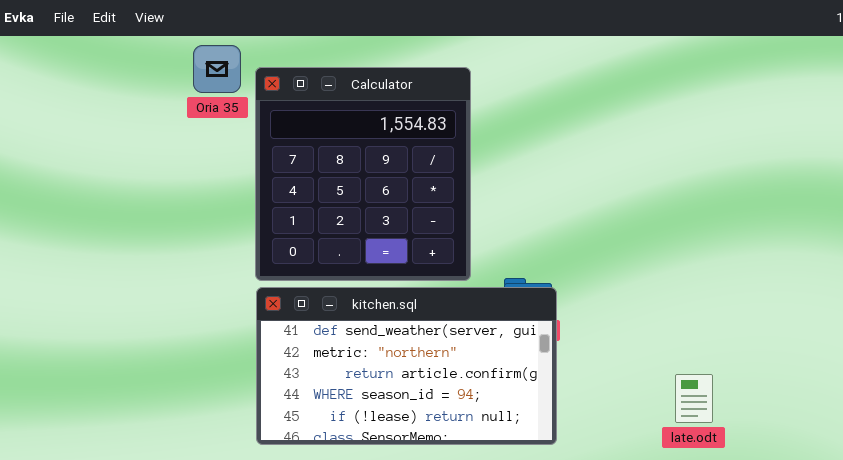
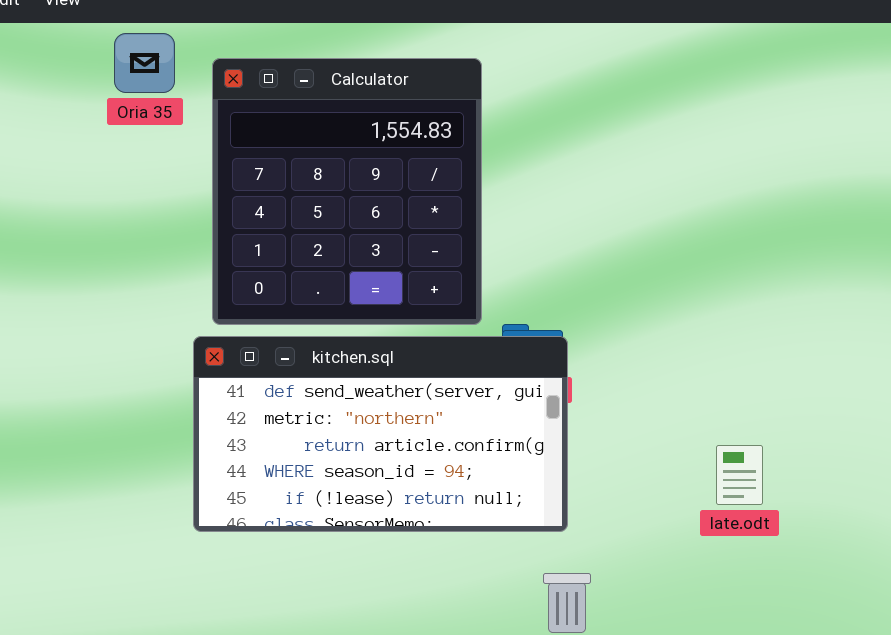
Calculator: [255,67,471,281] -> [212,58,482,325], moved

